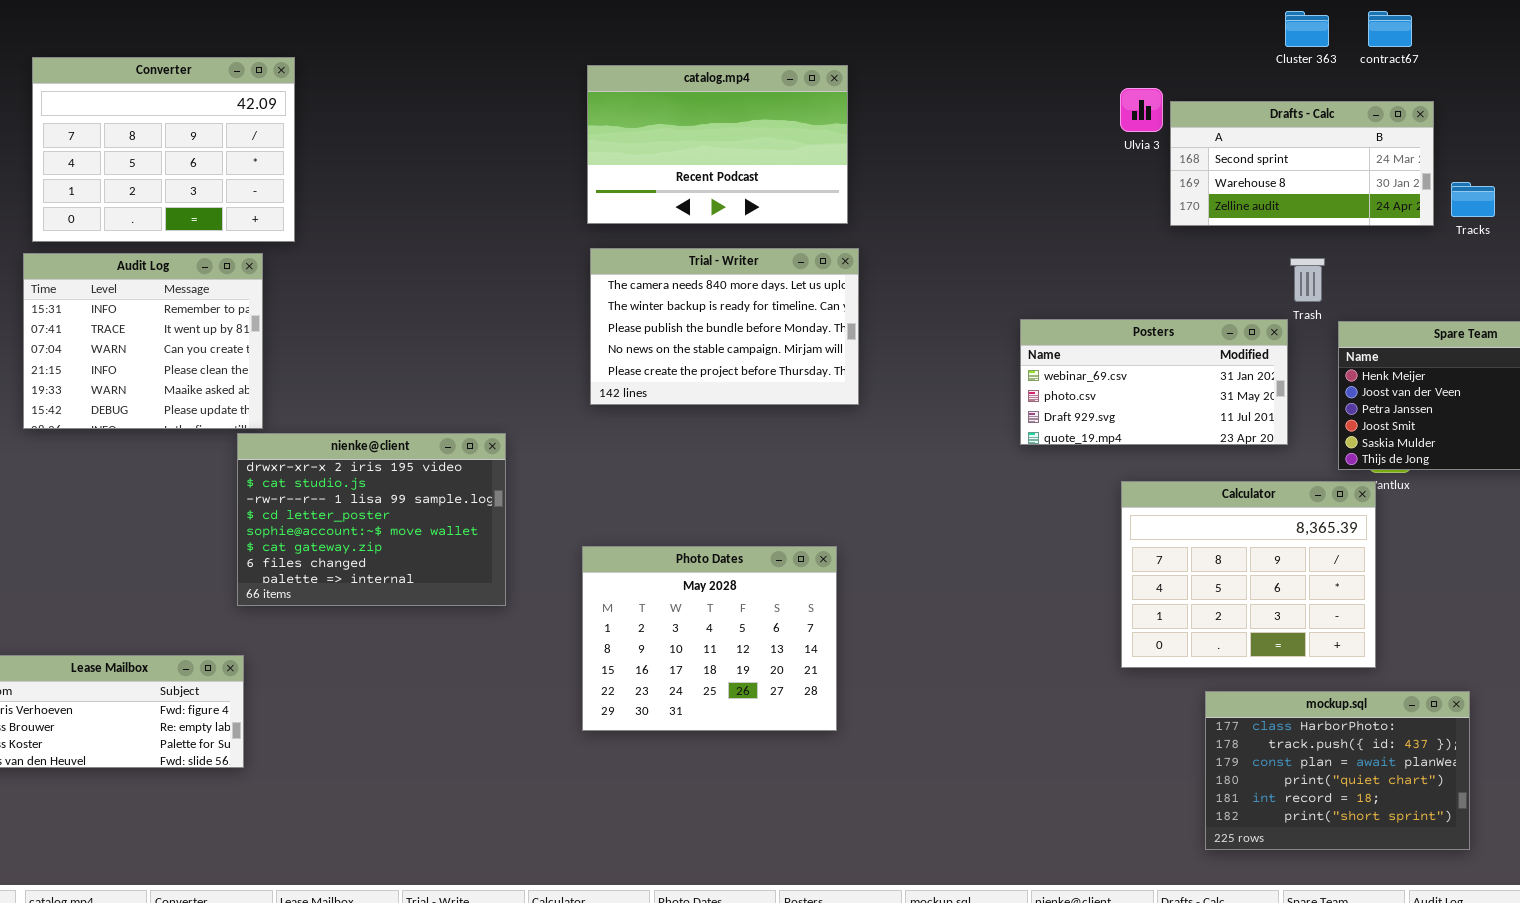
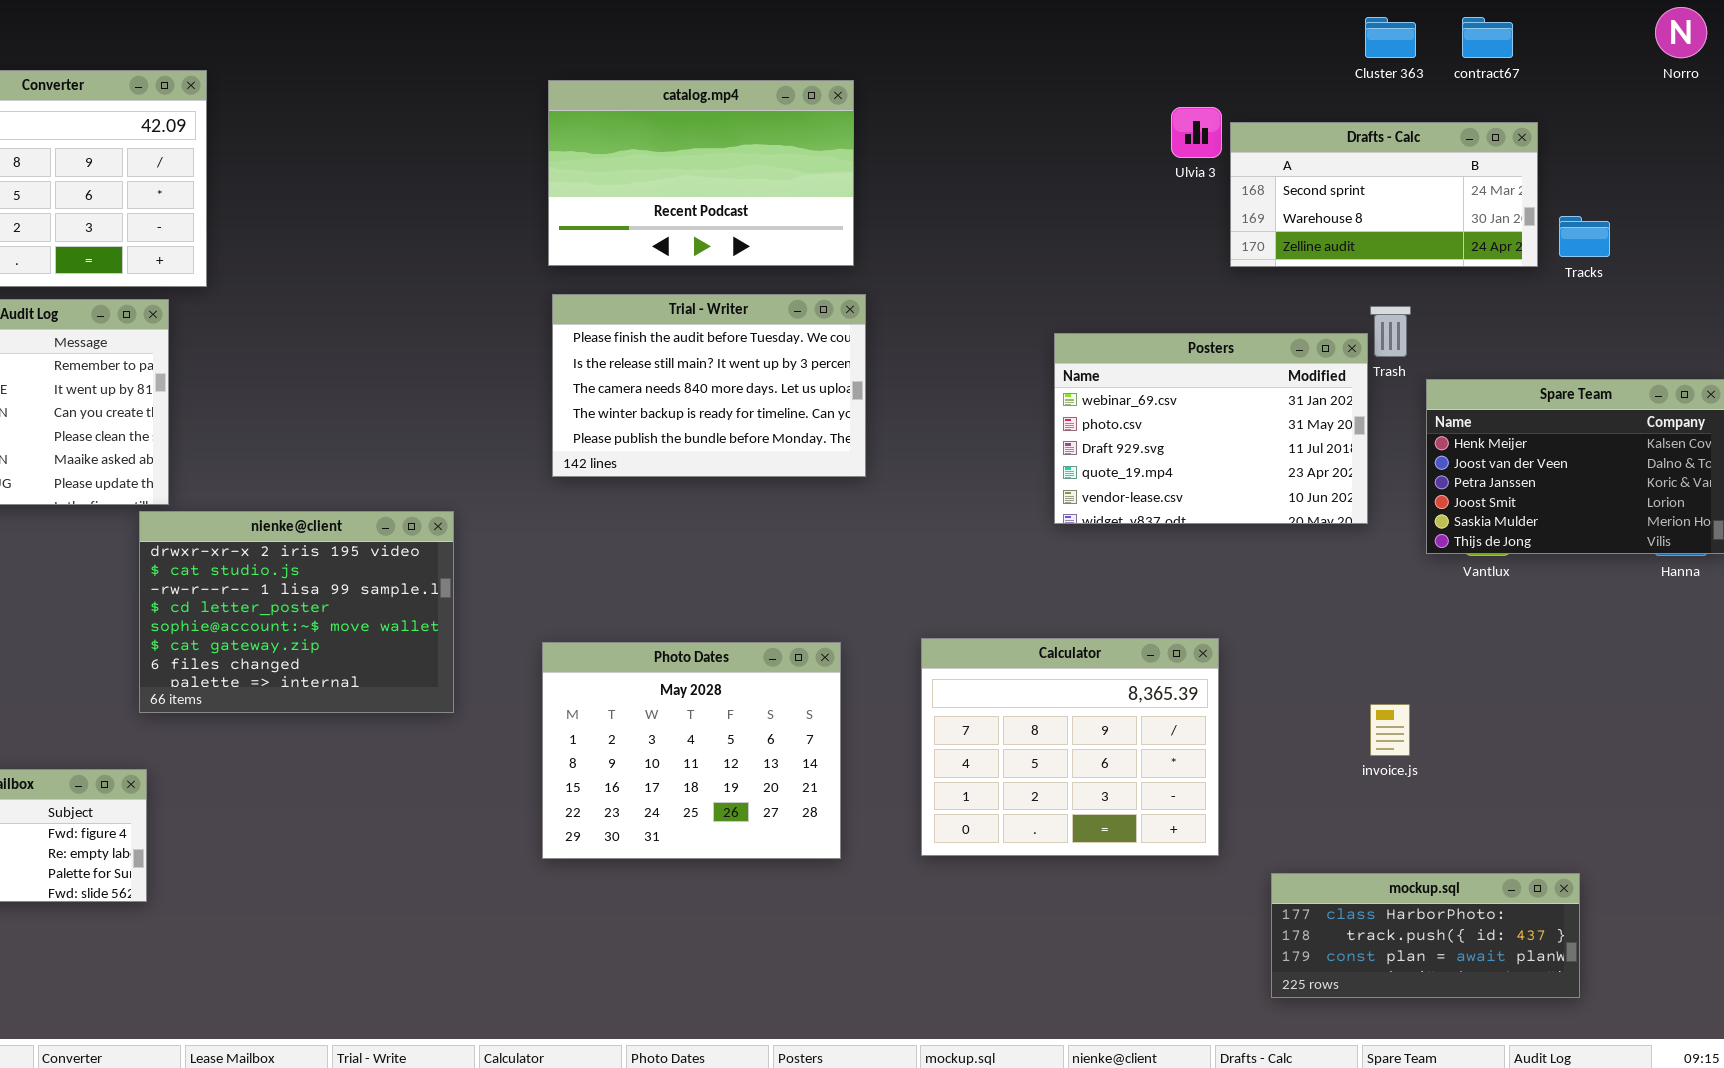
Trial - Writer: [590,248,859,405] -> [552,294,866,477], scrolled up 2 rows
Posters: [1020,319,1288,445] -> [1054,333,1368,524], resized
Calculator: [1121,481,1376,668] -> [921,638,1219,856], moved
mockup.sql: [1205,691,1470,850] -> [1271,873,1580,998], resized

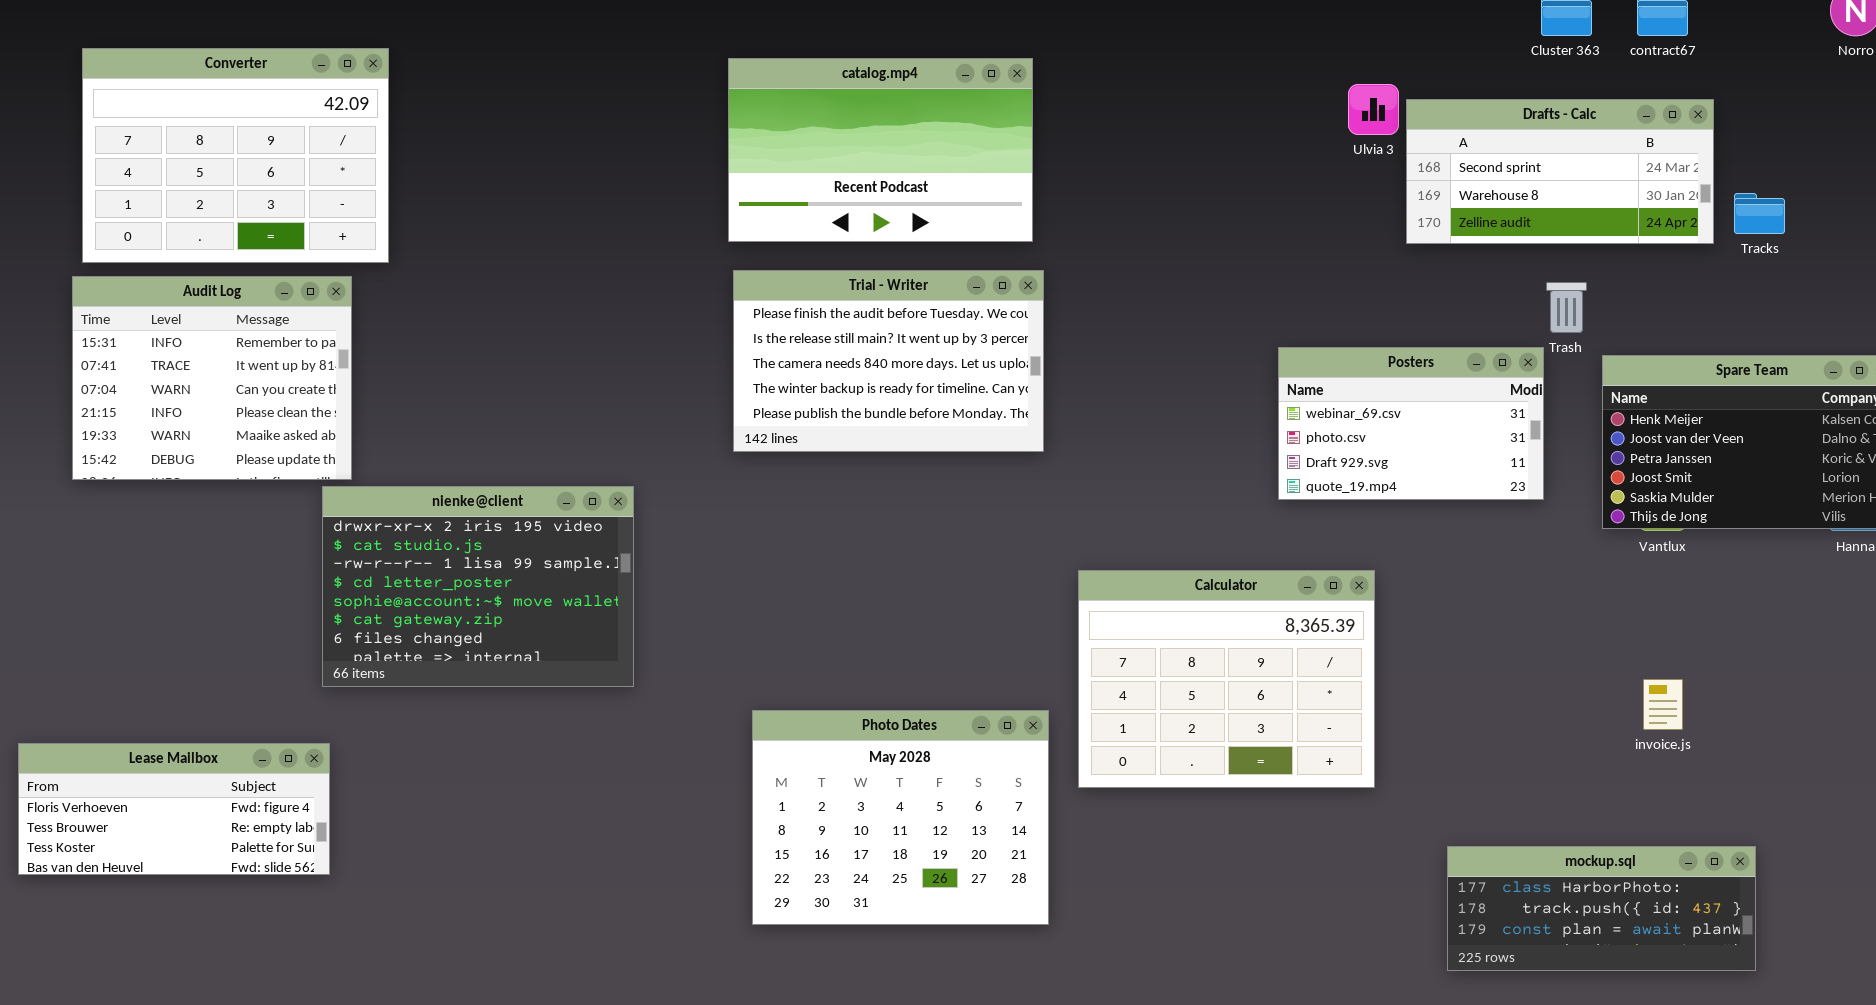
Posters: [1054,333,1368,524] -> [1278,347,1544,500], resized
Calculator: [921,638,1219,856] -> [1078,570,1375,788], moved
Photo Dates: [542,642,841,859] -> [752,710,1049,925], moved
invoice.js: [1370,704,1410,756] -> [1643,679,1683,730], moved

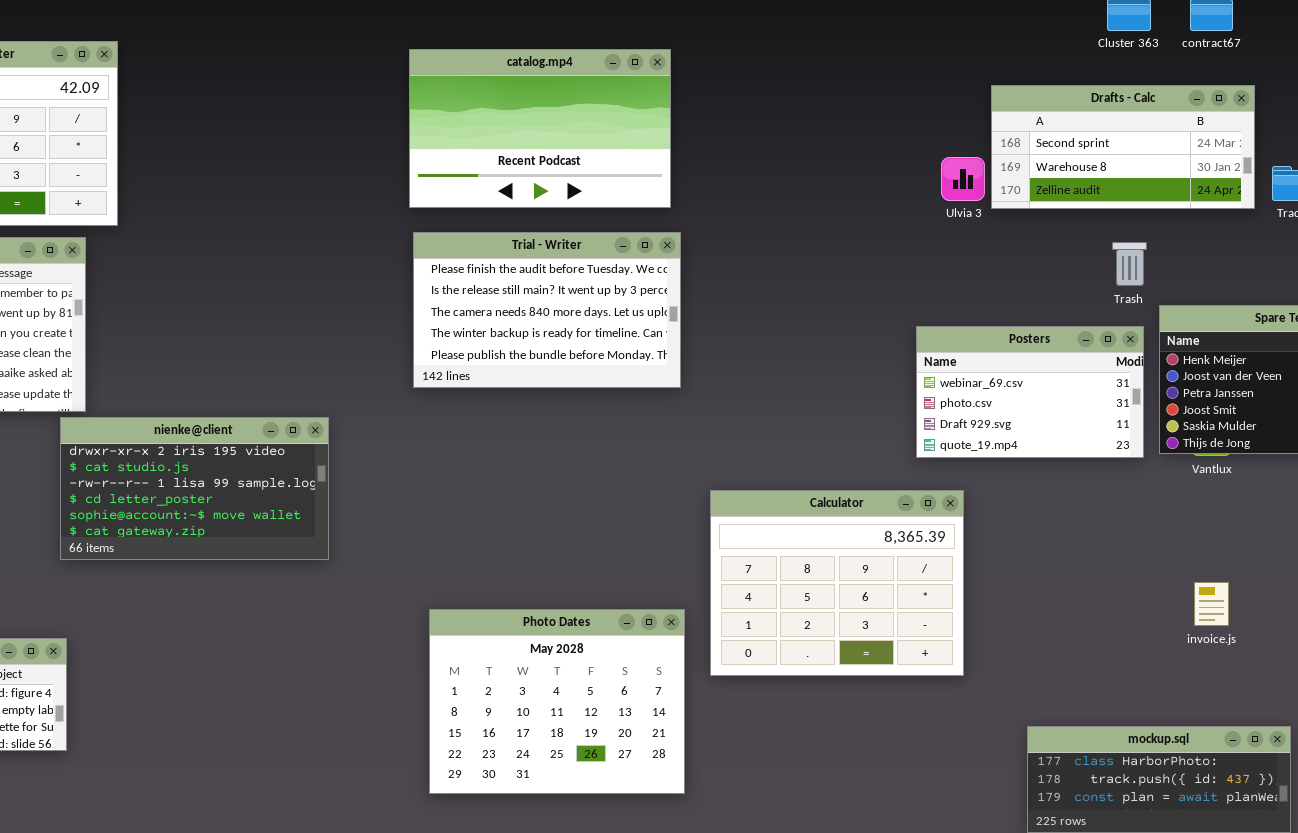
Ulvia 3: [1348,84,1399,135] -> [941,157,985,201], moved
Posters: [1278,347,1544,500] -> [916,326,1144,458], moved
nienke@client: [322,486,634,687] -> [60,417,329,560], resized

